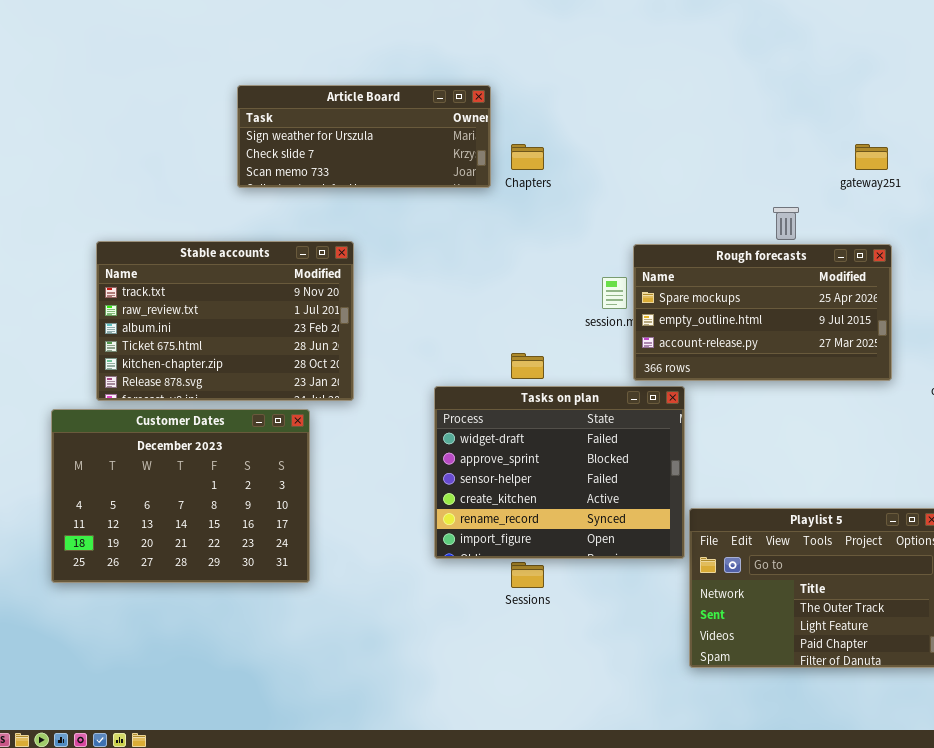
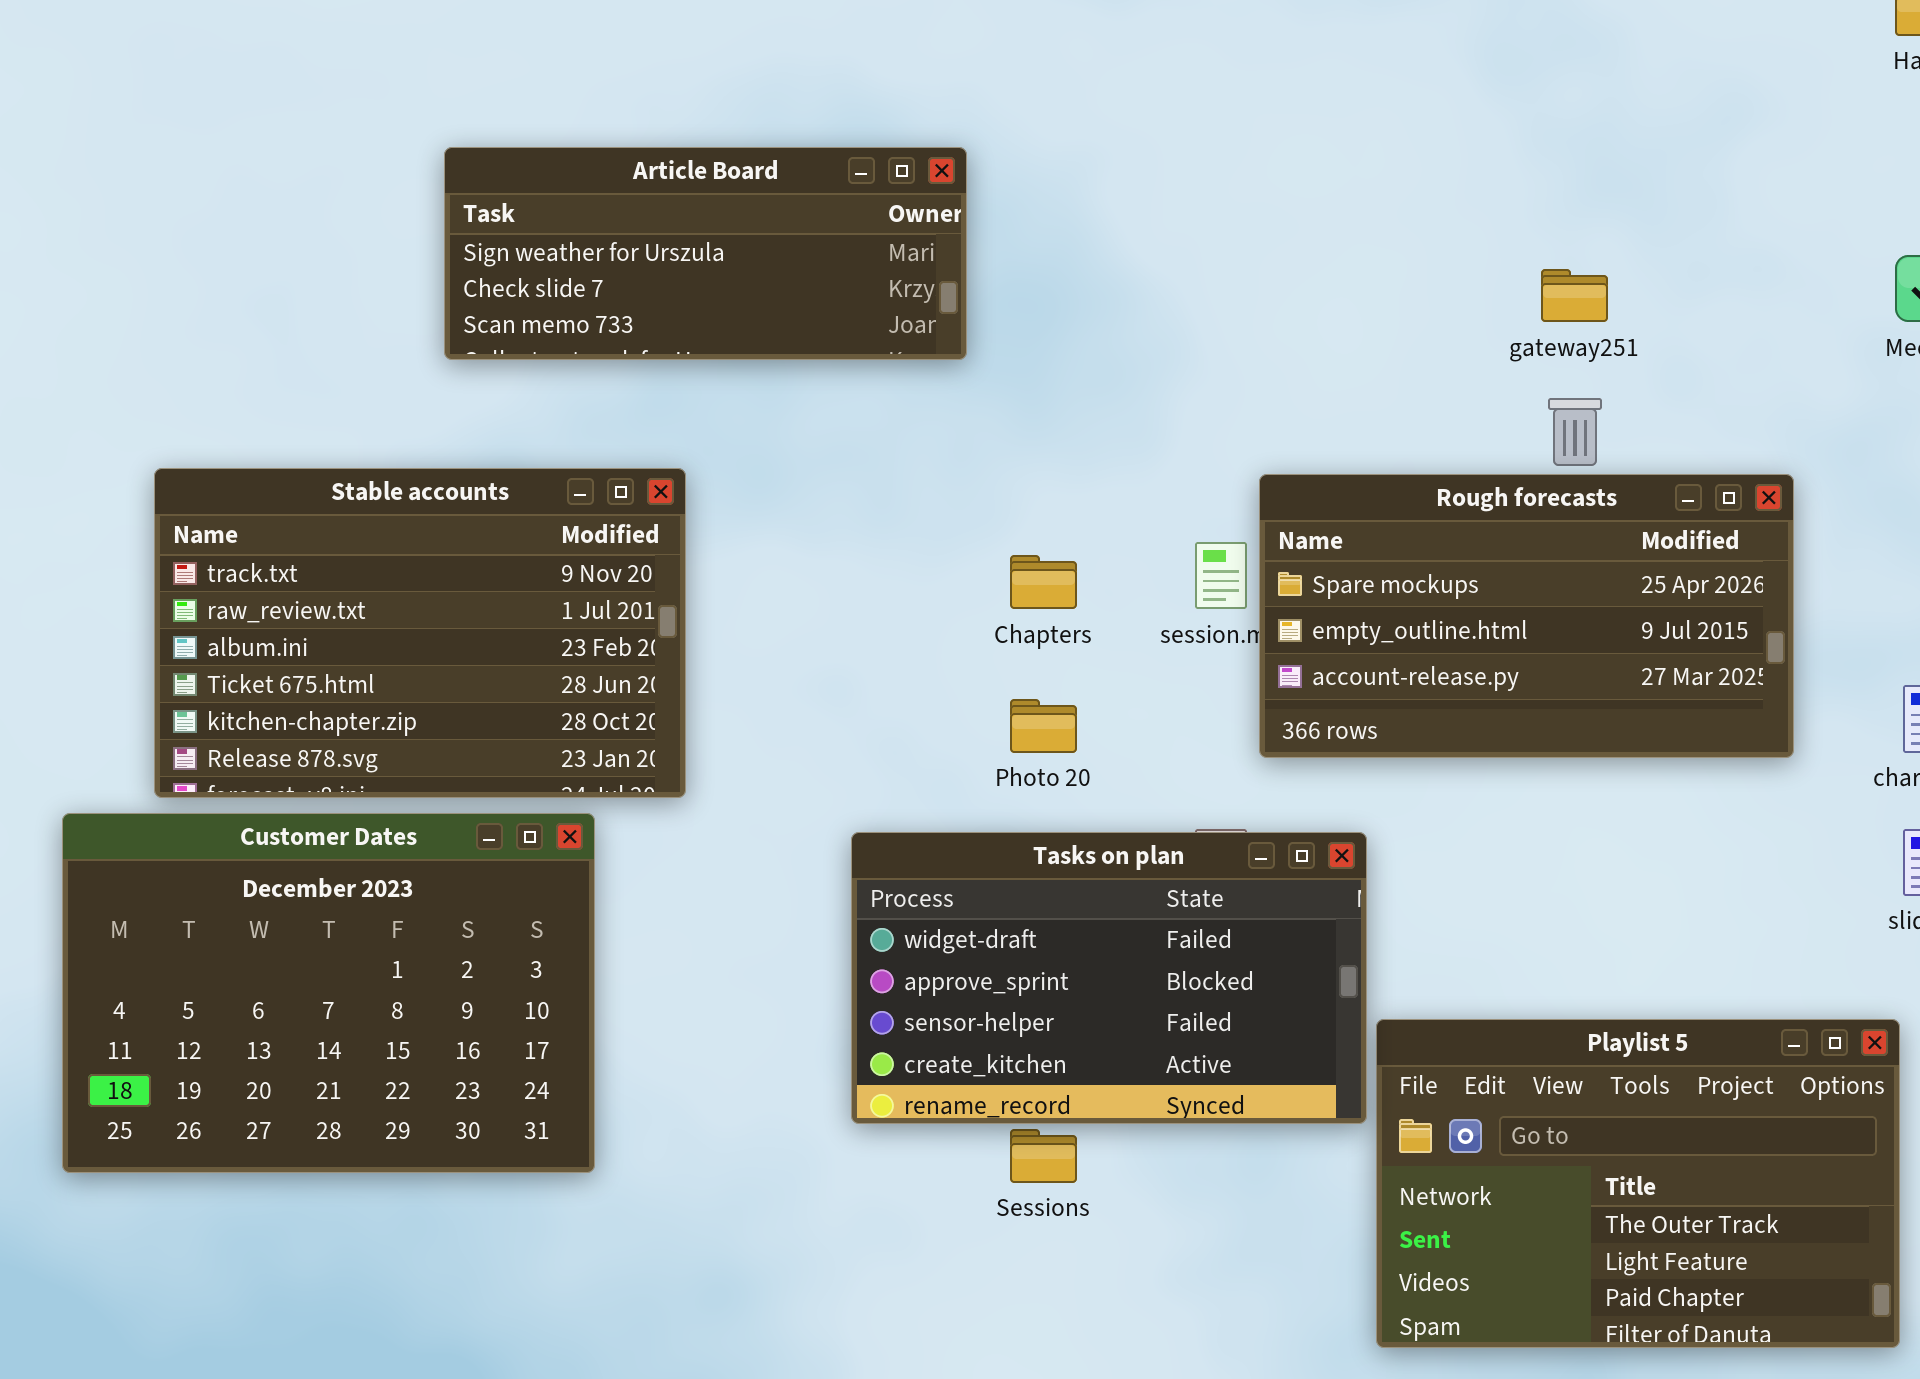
Chapters: [511,144,544,170] -> [1010,555,1077,609], moved
gateway251: [855,144,888,170] -> [1541,269,1608,322], moved
Tasks on plan: [434,386,685,559] -> [851,832,1367,1124], resized

